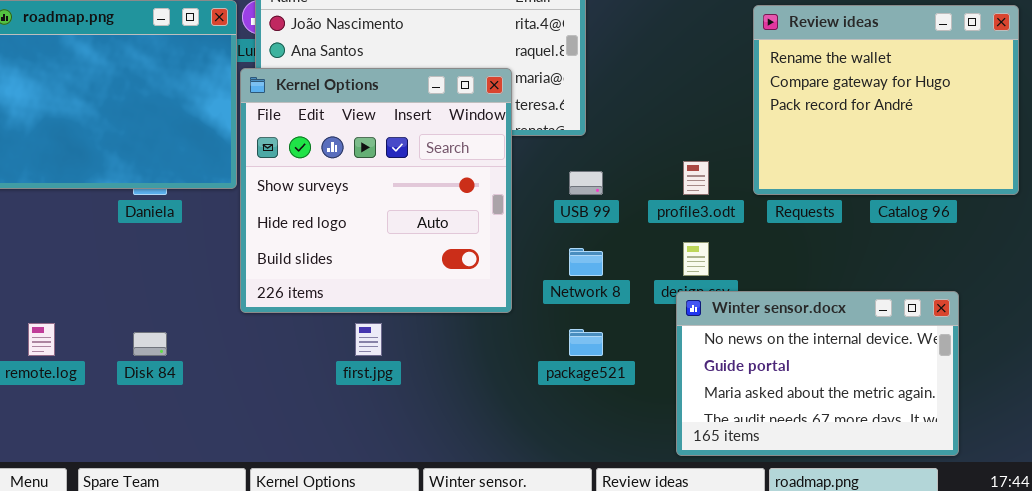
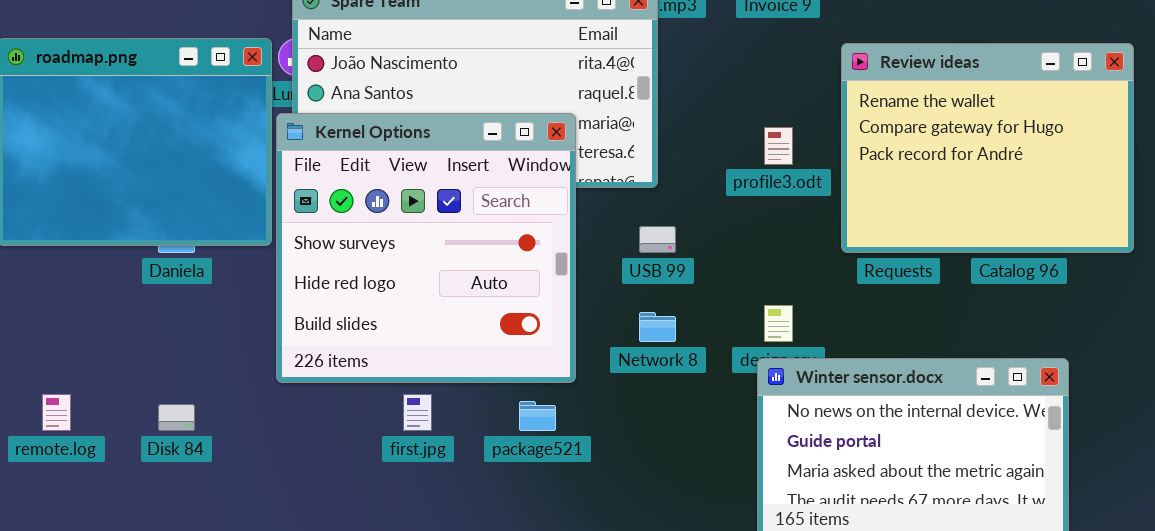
profile3.odt: [683,161,709,195] -> [764,127,793,165], moved
package521: [569,329,603,356] -> [519,401,556,431], moved

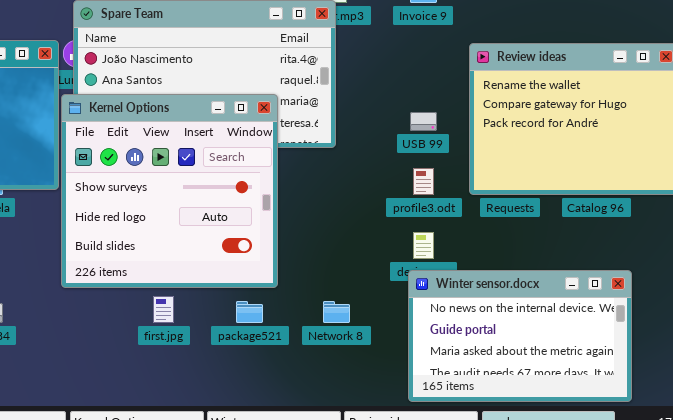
profile3.odt: [764,127,793,165] -> [413,168,434,195], moved
USB 99: [639,226,676,253] -> [410,112,437,131], moved
Network 8: [639,312,676,342] -> [323,301,350,323], moved

